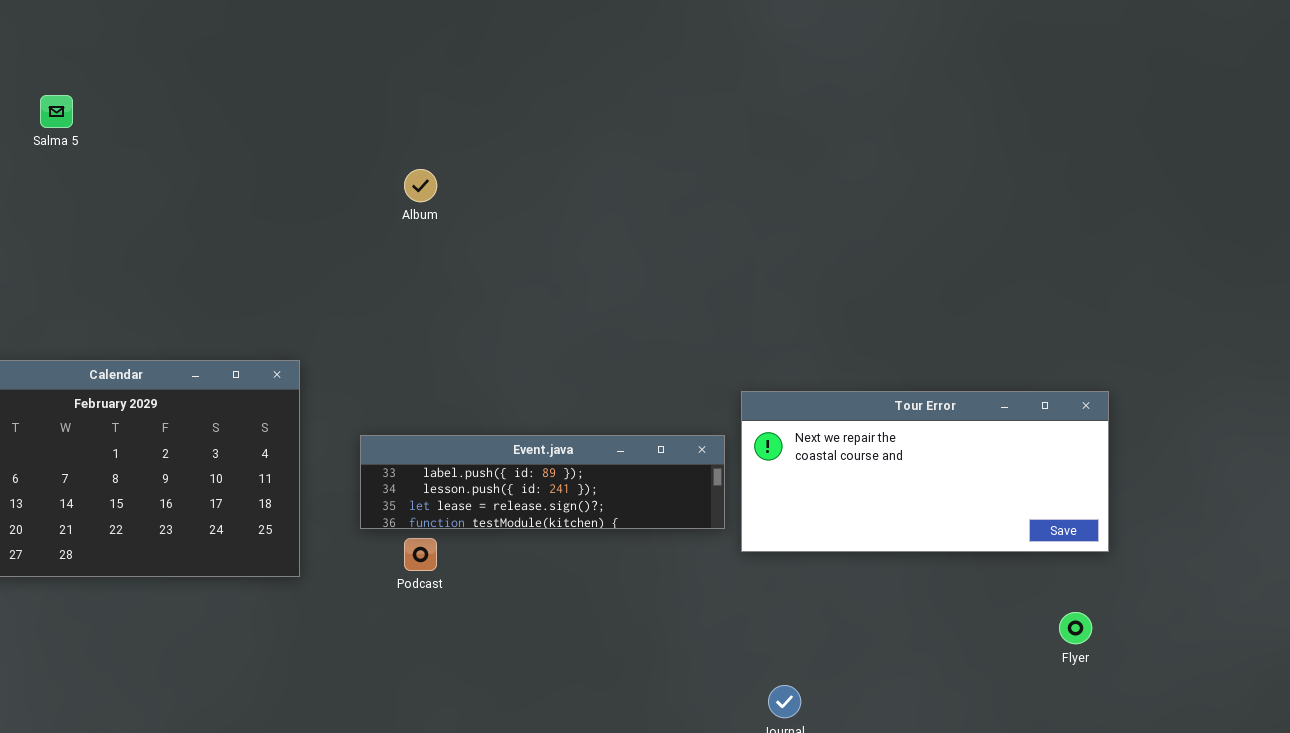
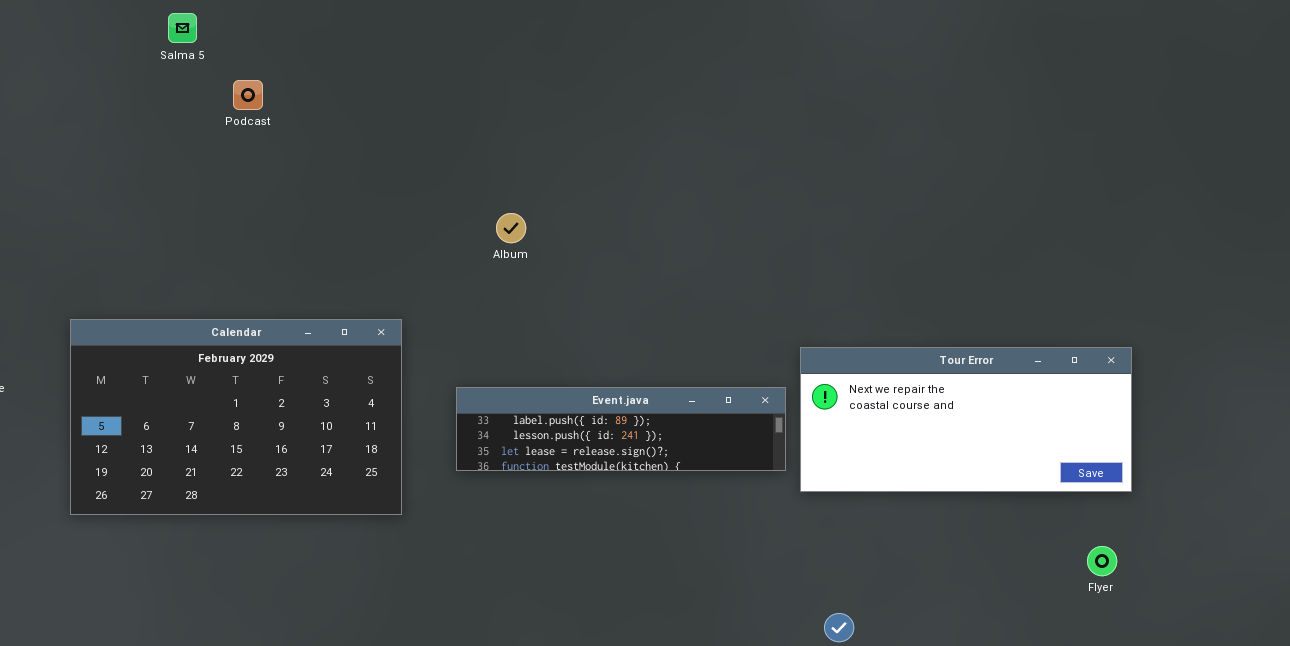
Salma 5: [40,95,73,128] -> [168,13,197,43], moved
Album: [404,169,437,202] -> [496,213,526,243], moved
Podcast: [404,538,437,571] -> [233,80,263,110], moved

